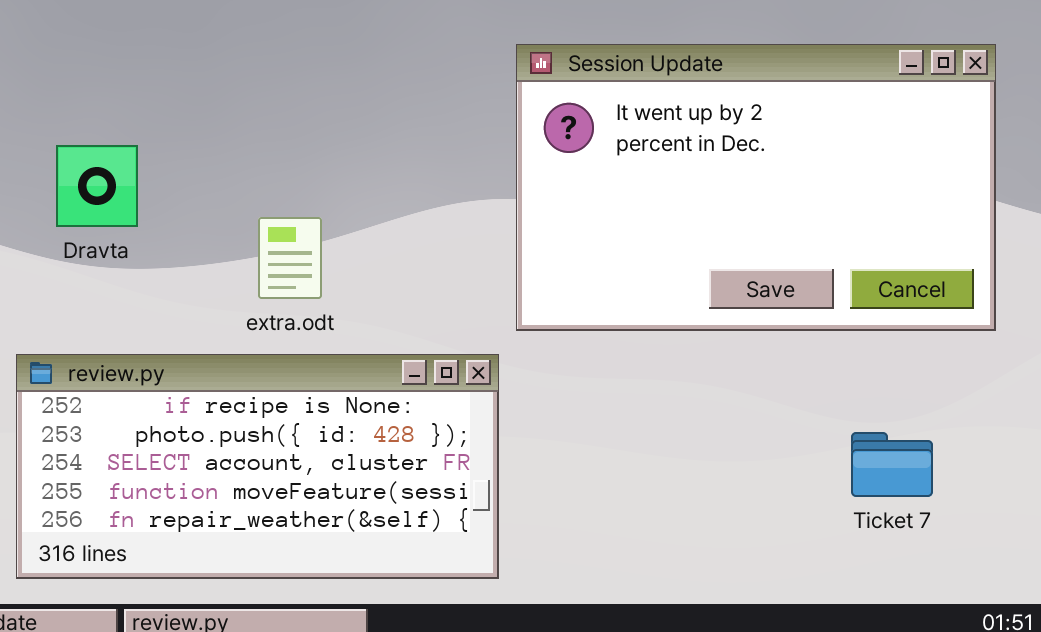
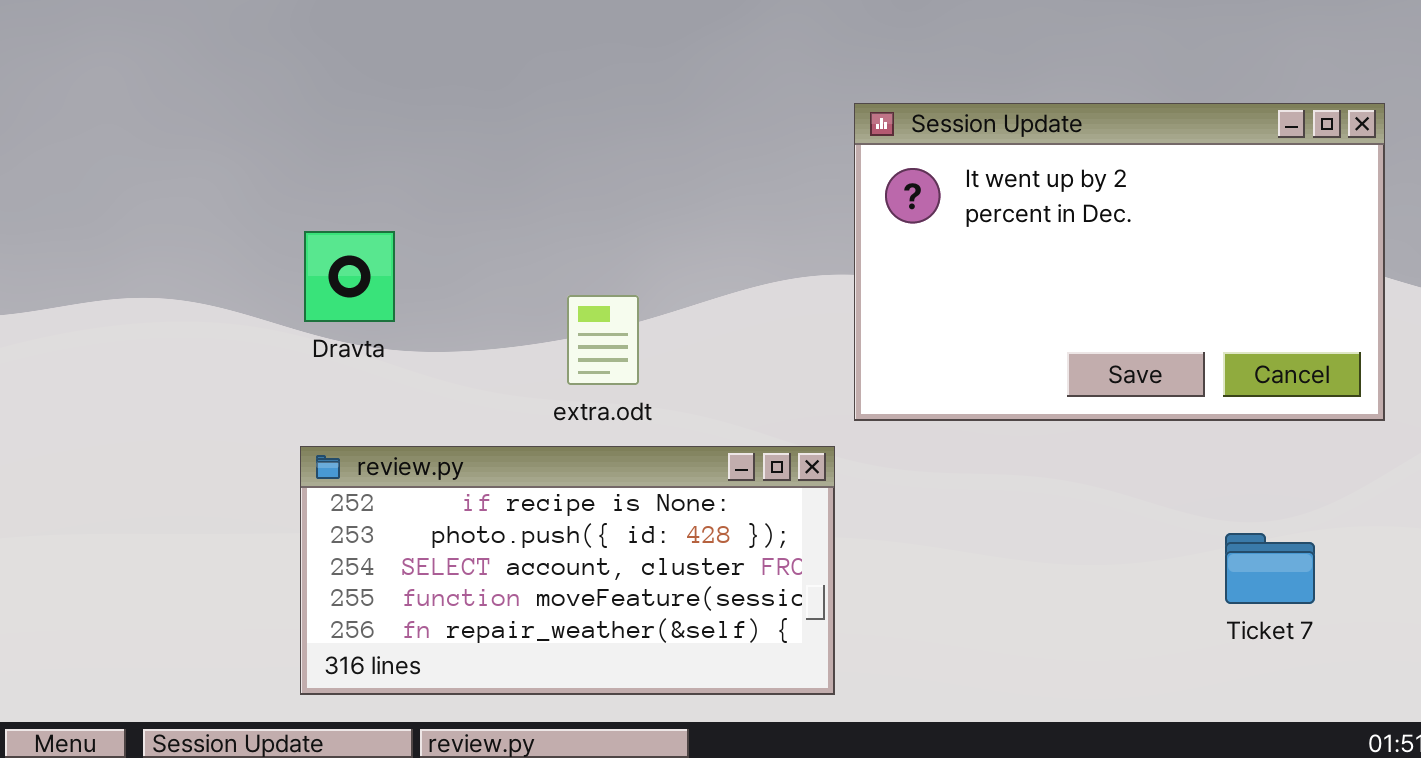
Dravta: [56,145,138,227] -> [304,231,395,322], moved

